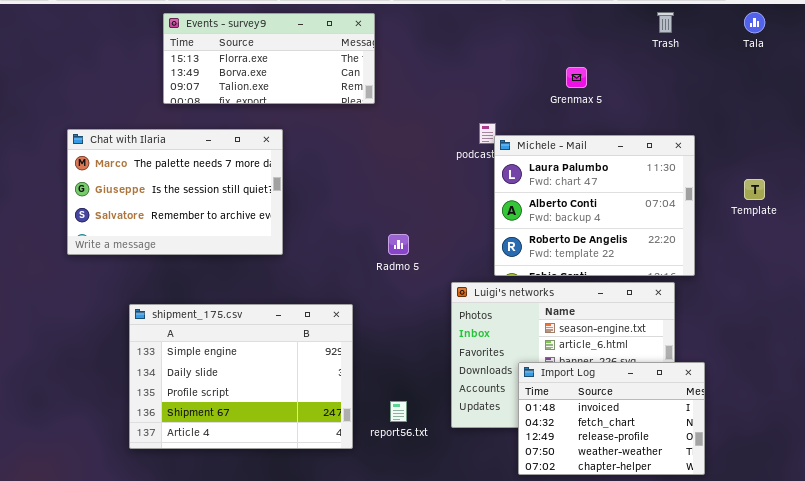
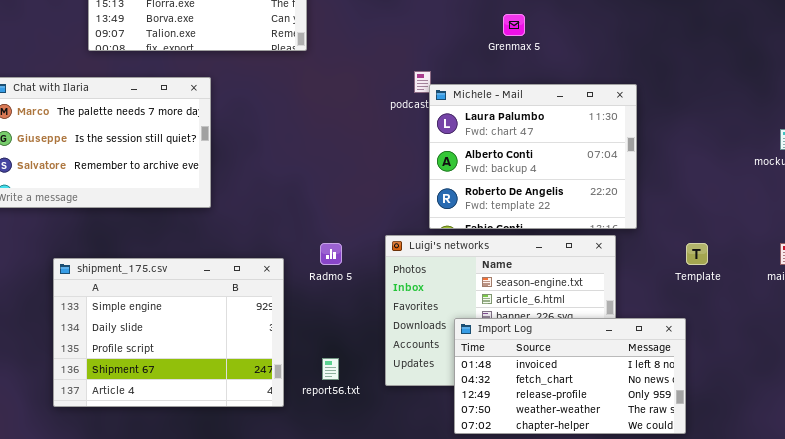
Template: [744,179,765,200] -> [686,243,708,265], moved
Radmo 5: [388,234,409,255] -> [320,243,342,265], moved
Import Log: [518,362,705,475] -> [454,318,686,434], resized

